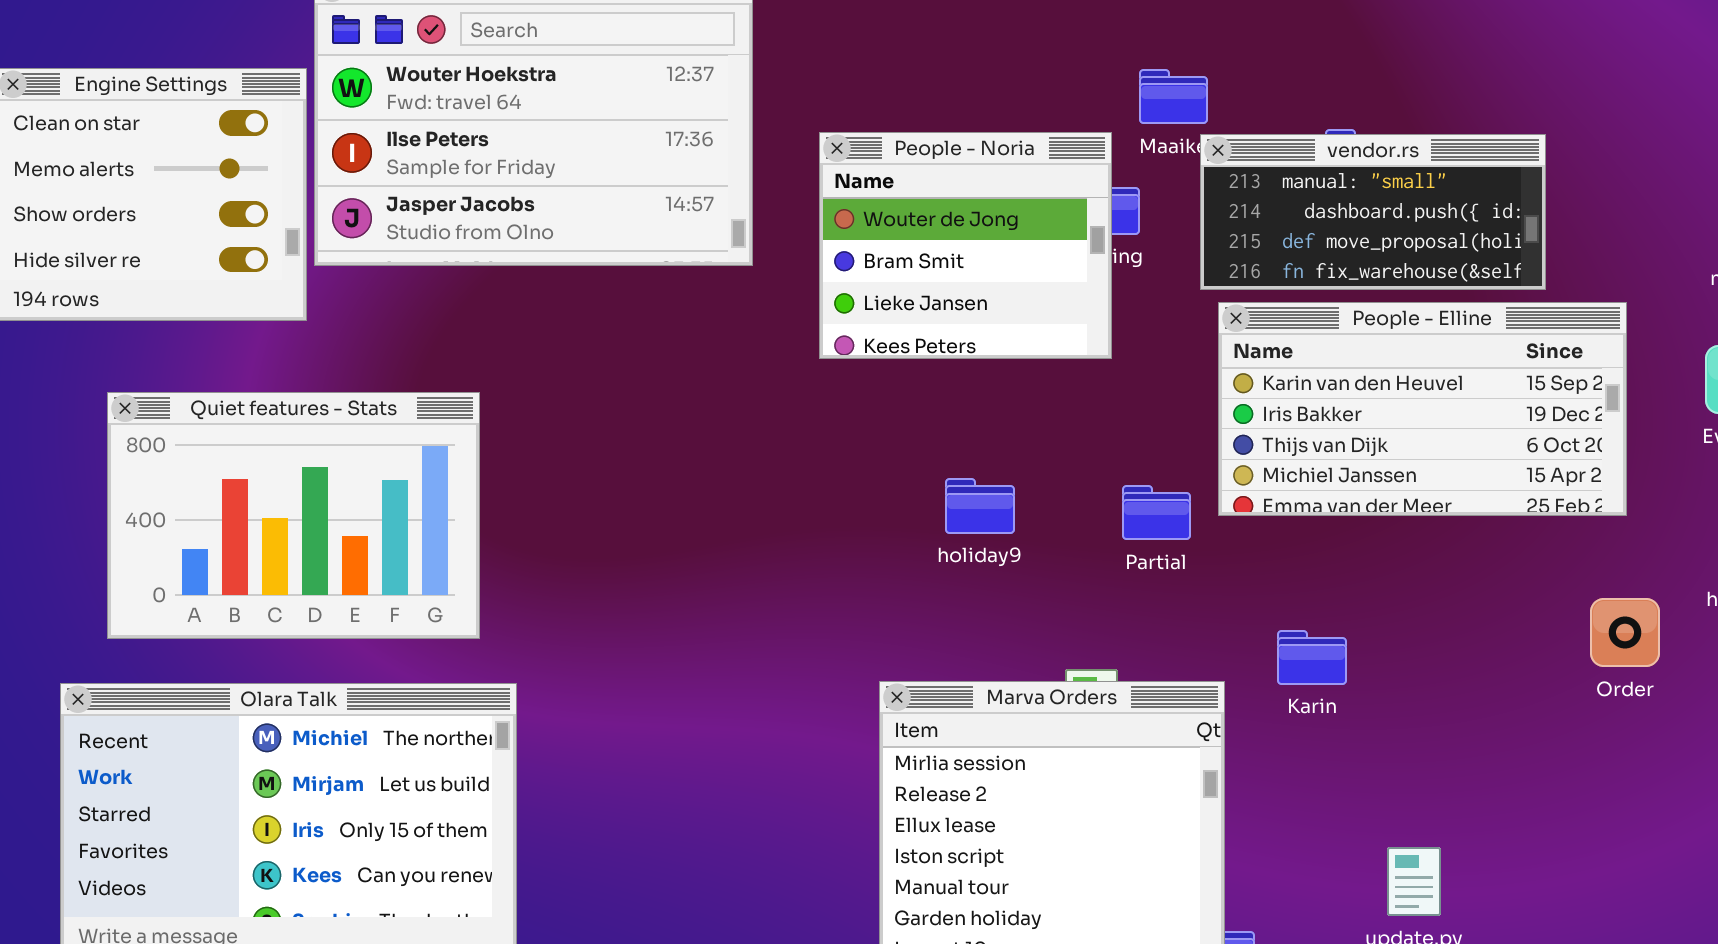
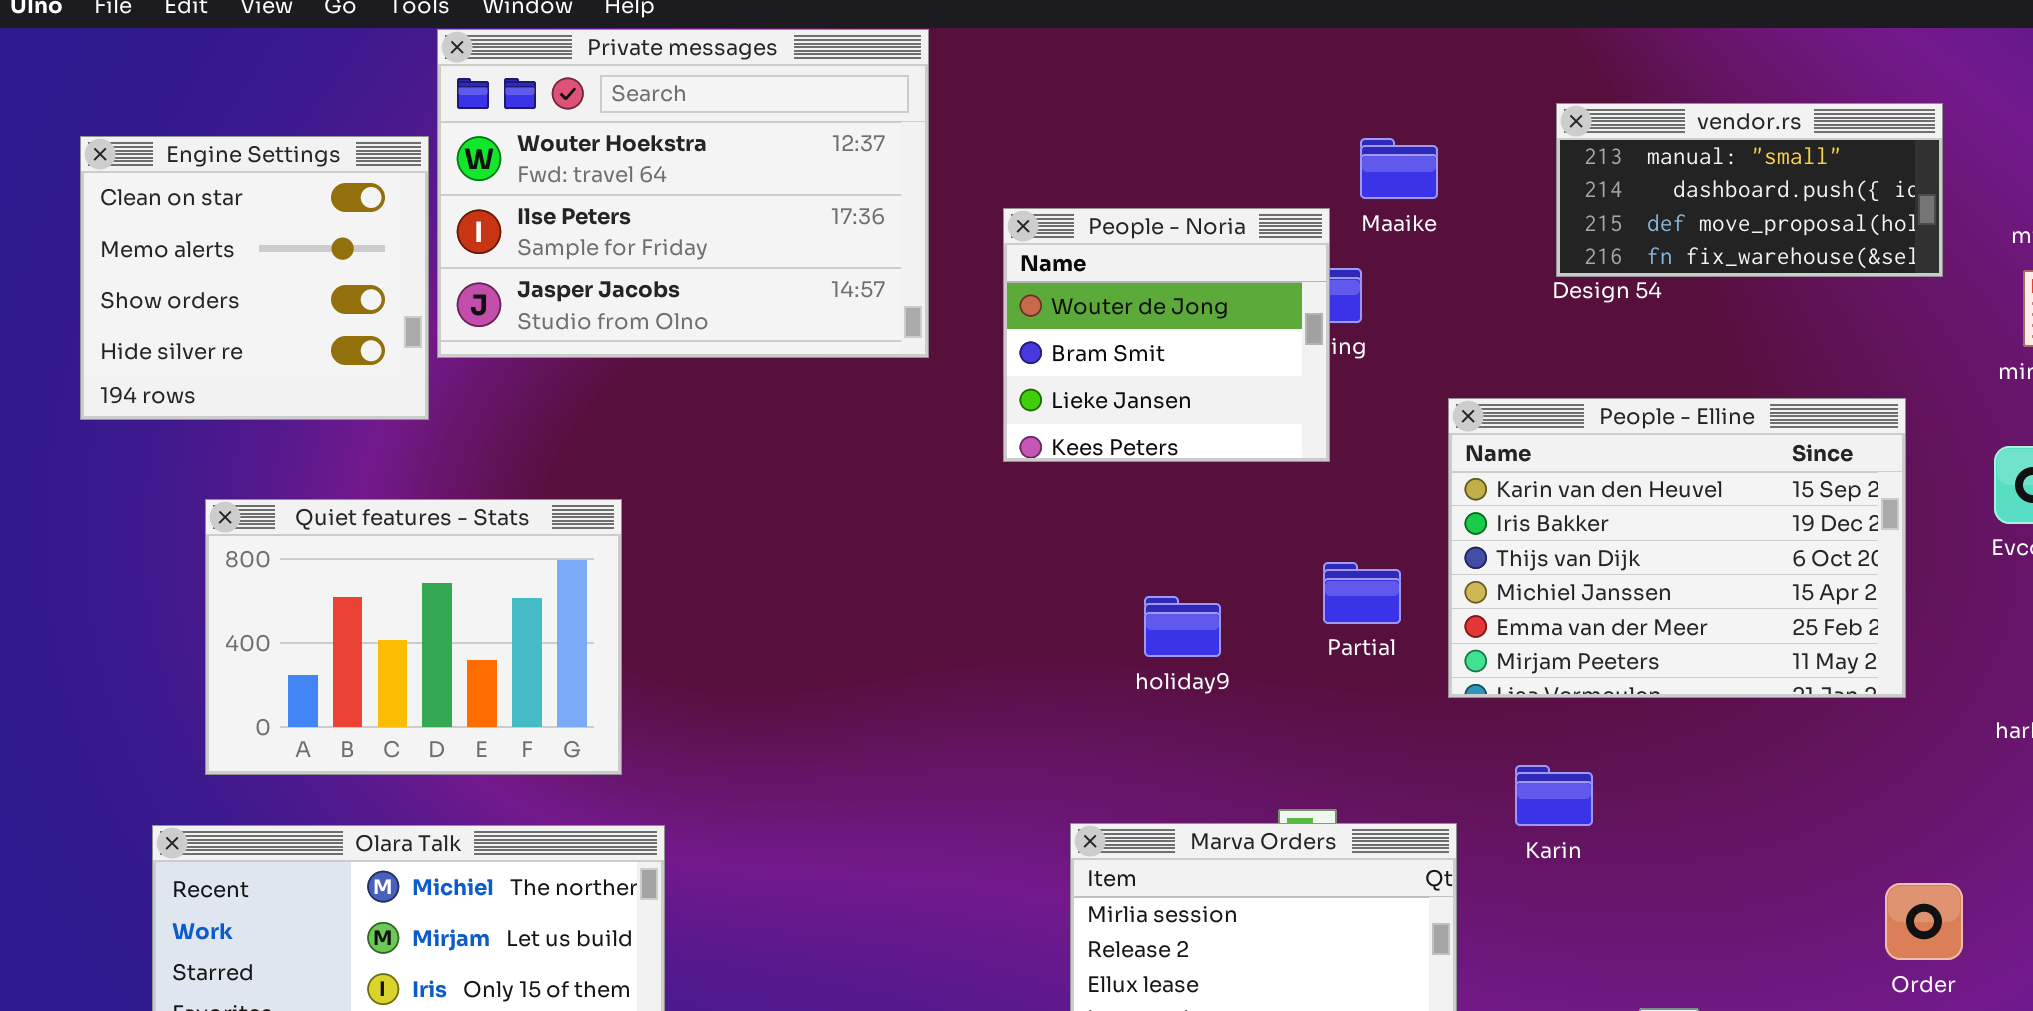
vendor.rs: [1200,134,1546,290] -> [1556,103,1943,277], moved
People - Elline: [1218,302,1627,516] -> [1448,398,1906,698], resized
Partial: [1122,485,1191,540] -> [1323,562,1401,624], moved
Order: [1590,598,1660,667] -> [1885,883,1963,960], moved

